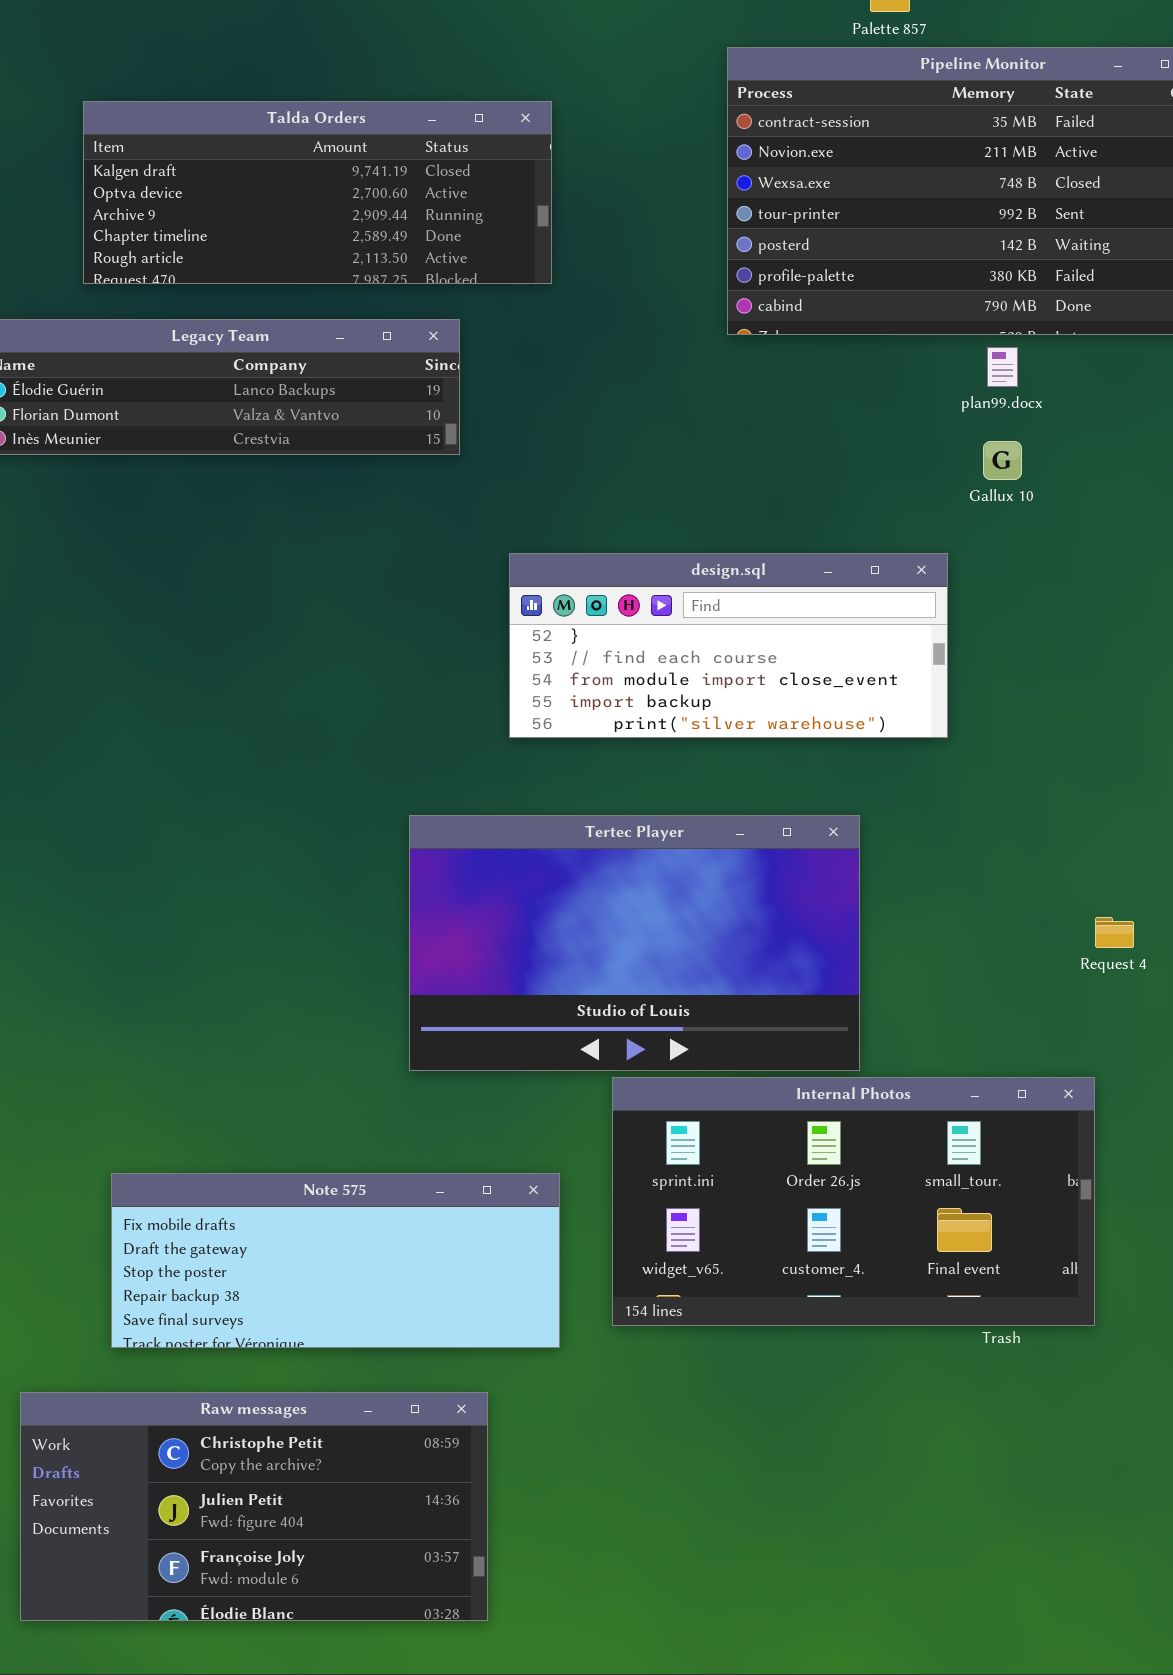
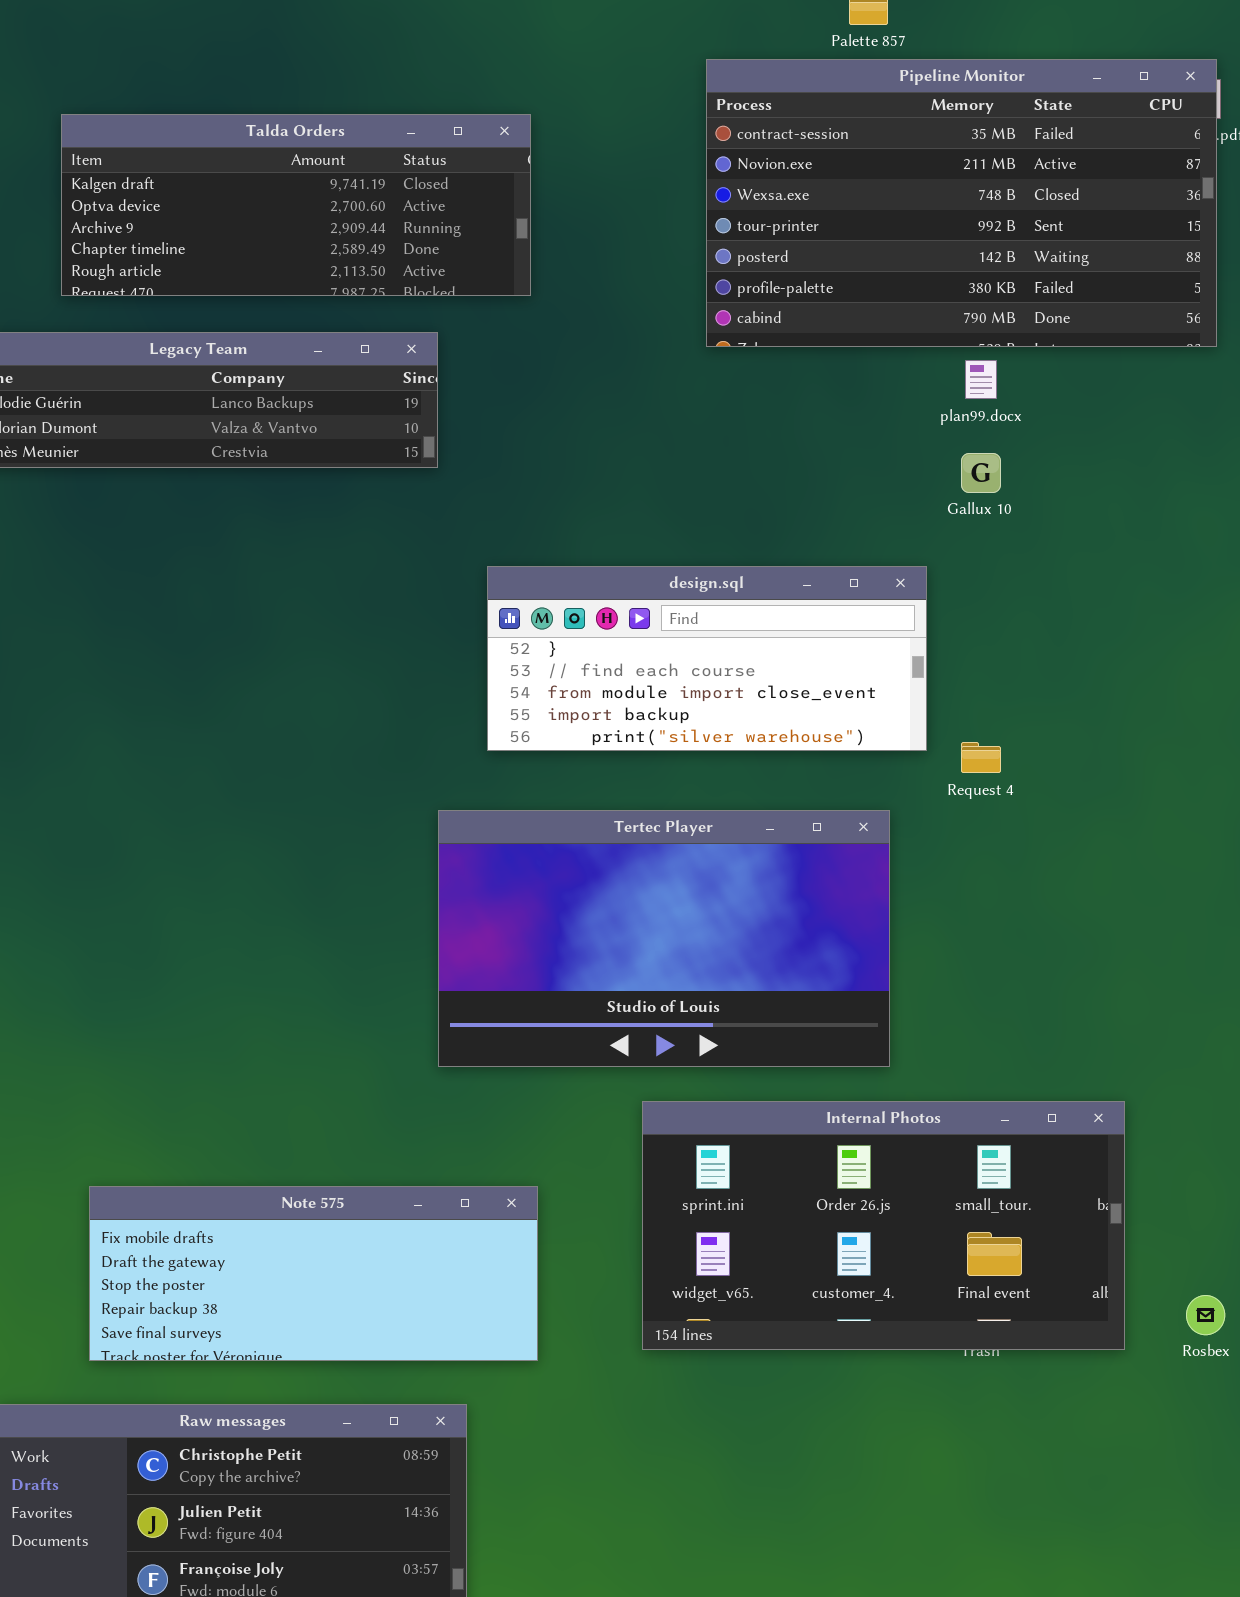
Tertec Player: [409,815,860,1071] -> [438,810,890,1067], moved
Request 4: [1095,917,1134,948] -> [961,742,1001,773], moved
Internal Photos: [612,1077,1095,1326] -> [642,1101,1125,1350], moved

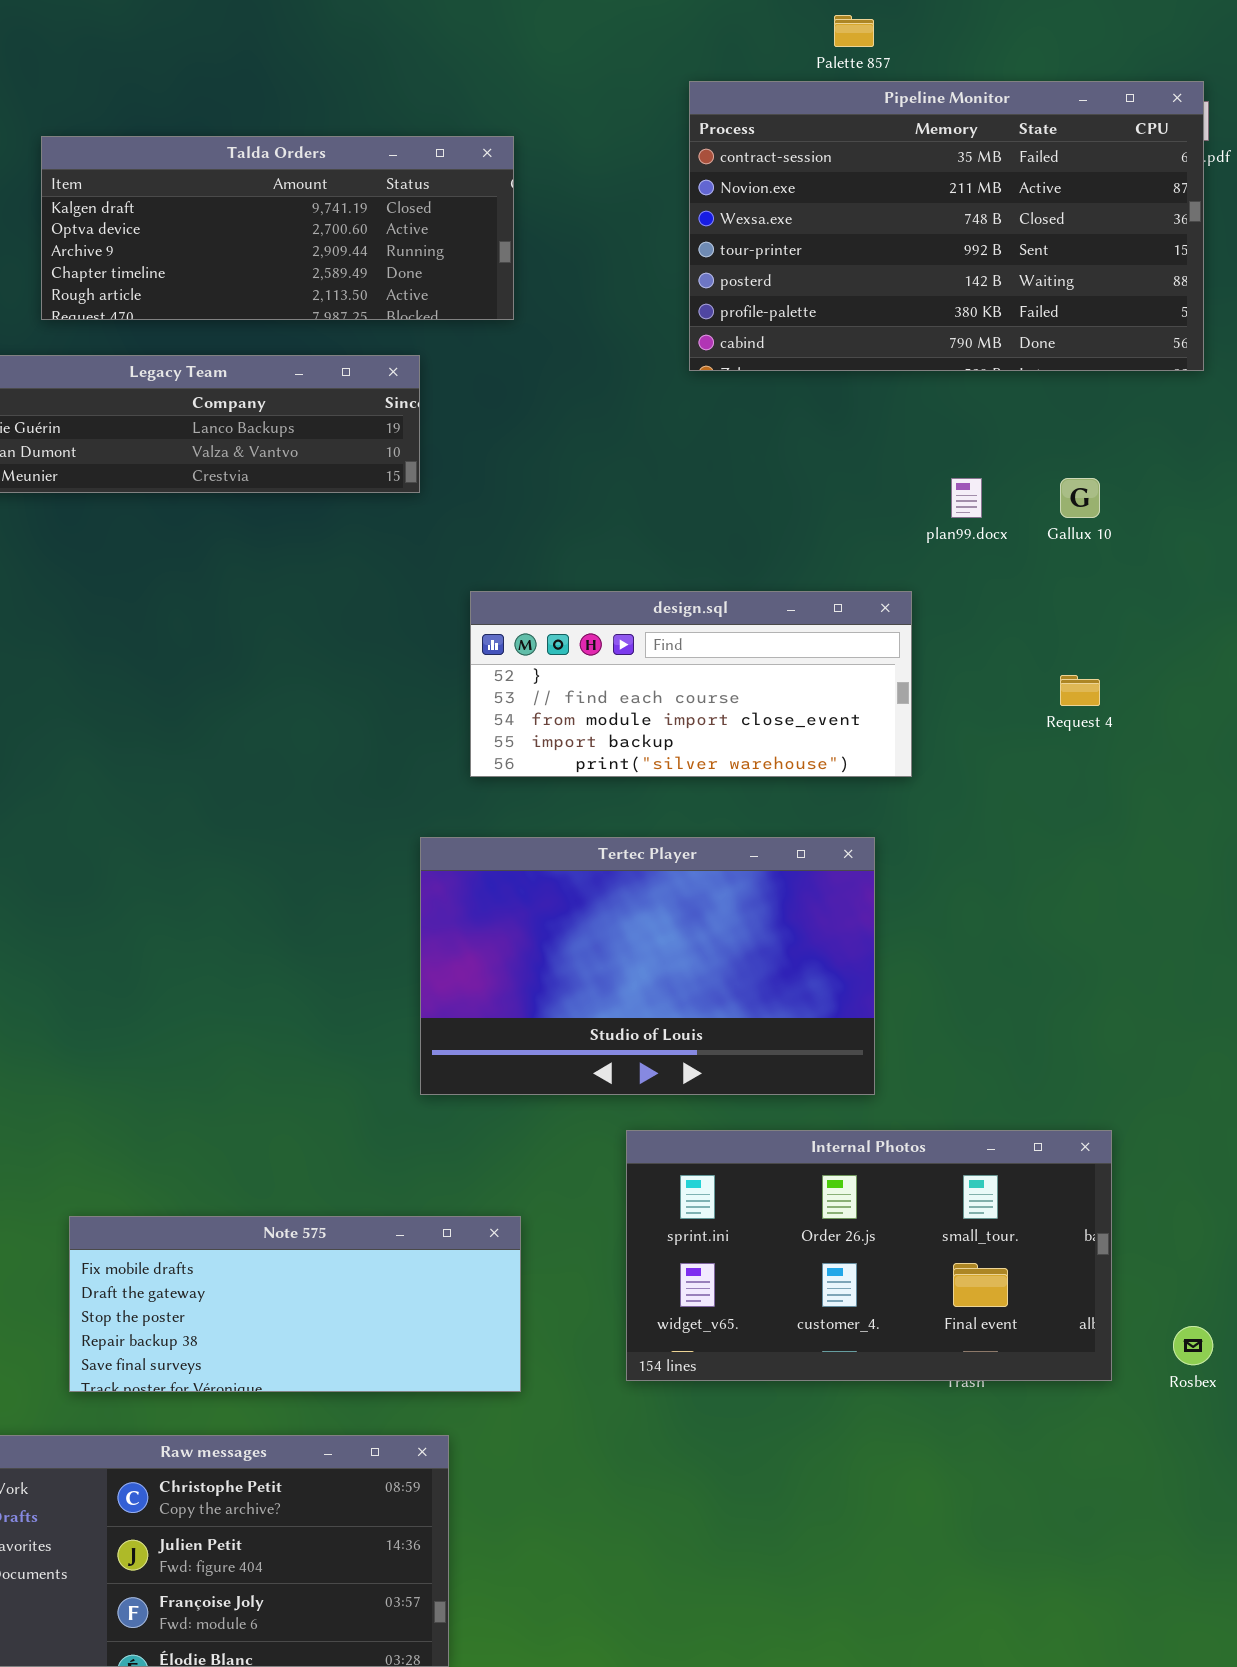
plan99.docx: [965,360,997,399] -> [951,478,982,518], moved
Gallux 10: [961,453,1001,493] -> [1060,478,1100,518], moved
Request 4: [961,742,1001,773] -> [1060,675,1100,706], moved

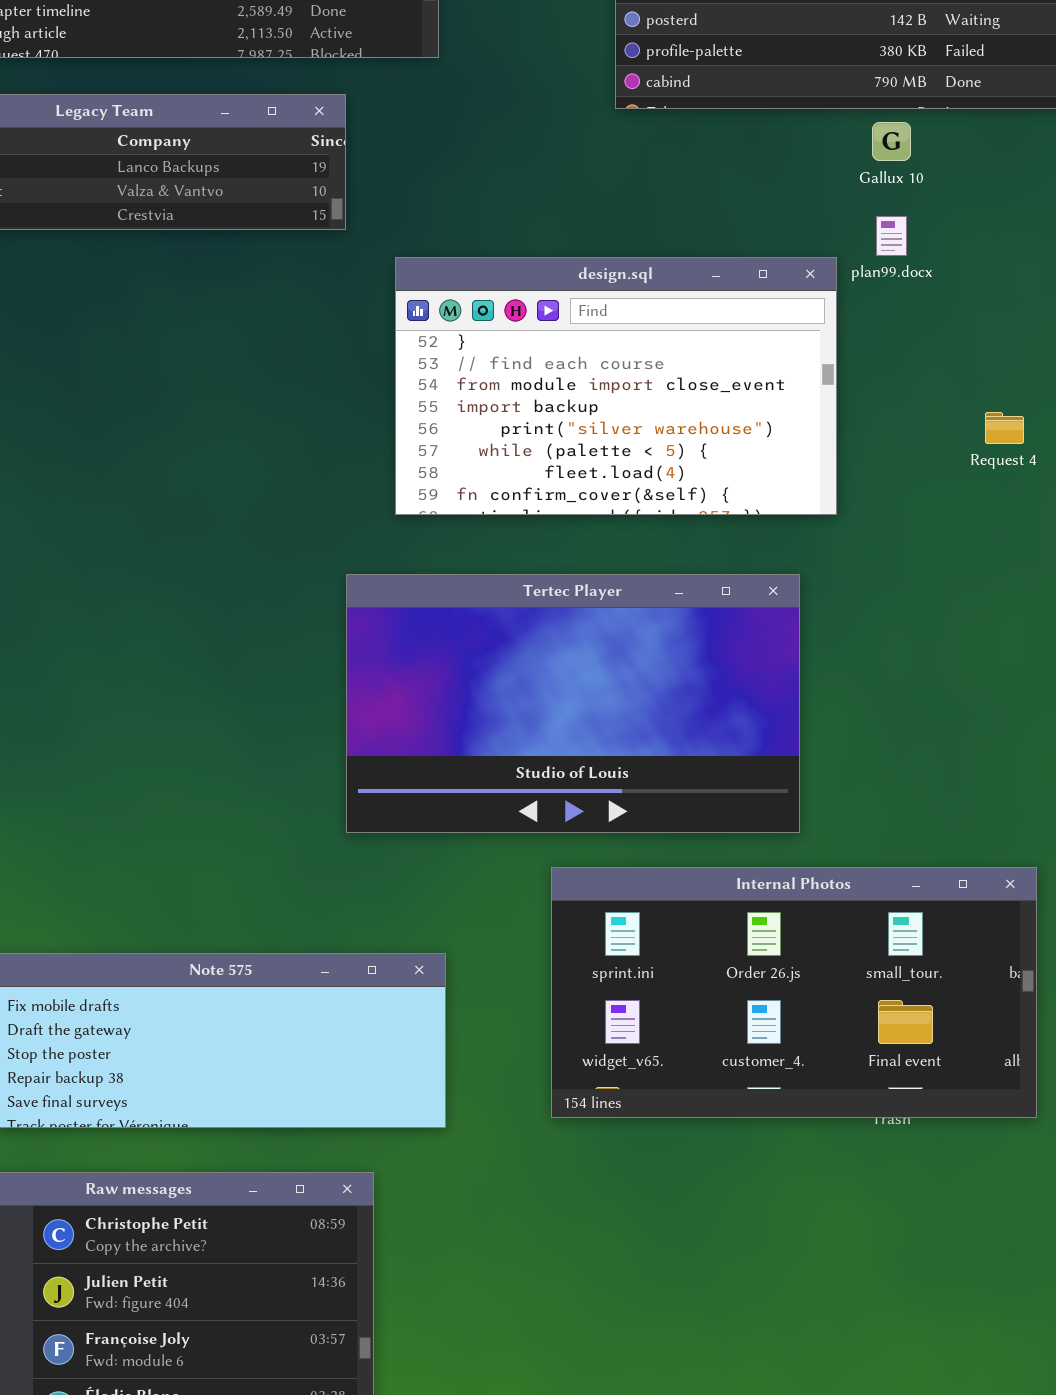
Gallux 10: [1060,478,1100,518] -> [872,122,911,161], moved
design.sql: [470,591,912,777] -> [395,257,837,515], resized

